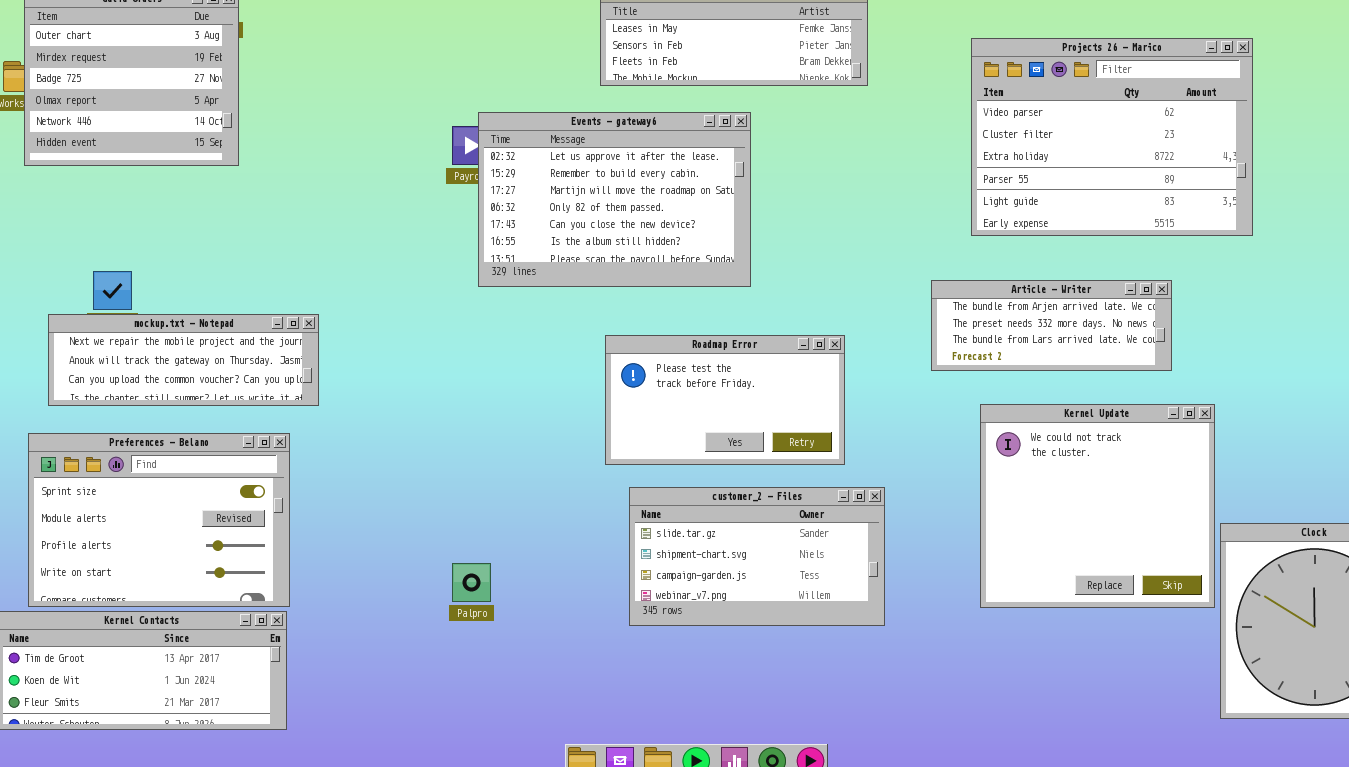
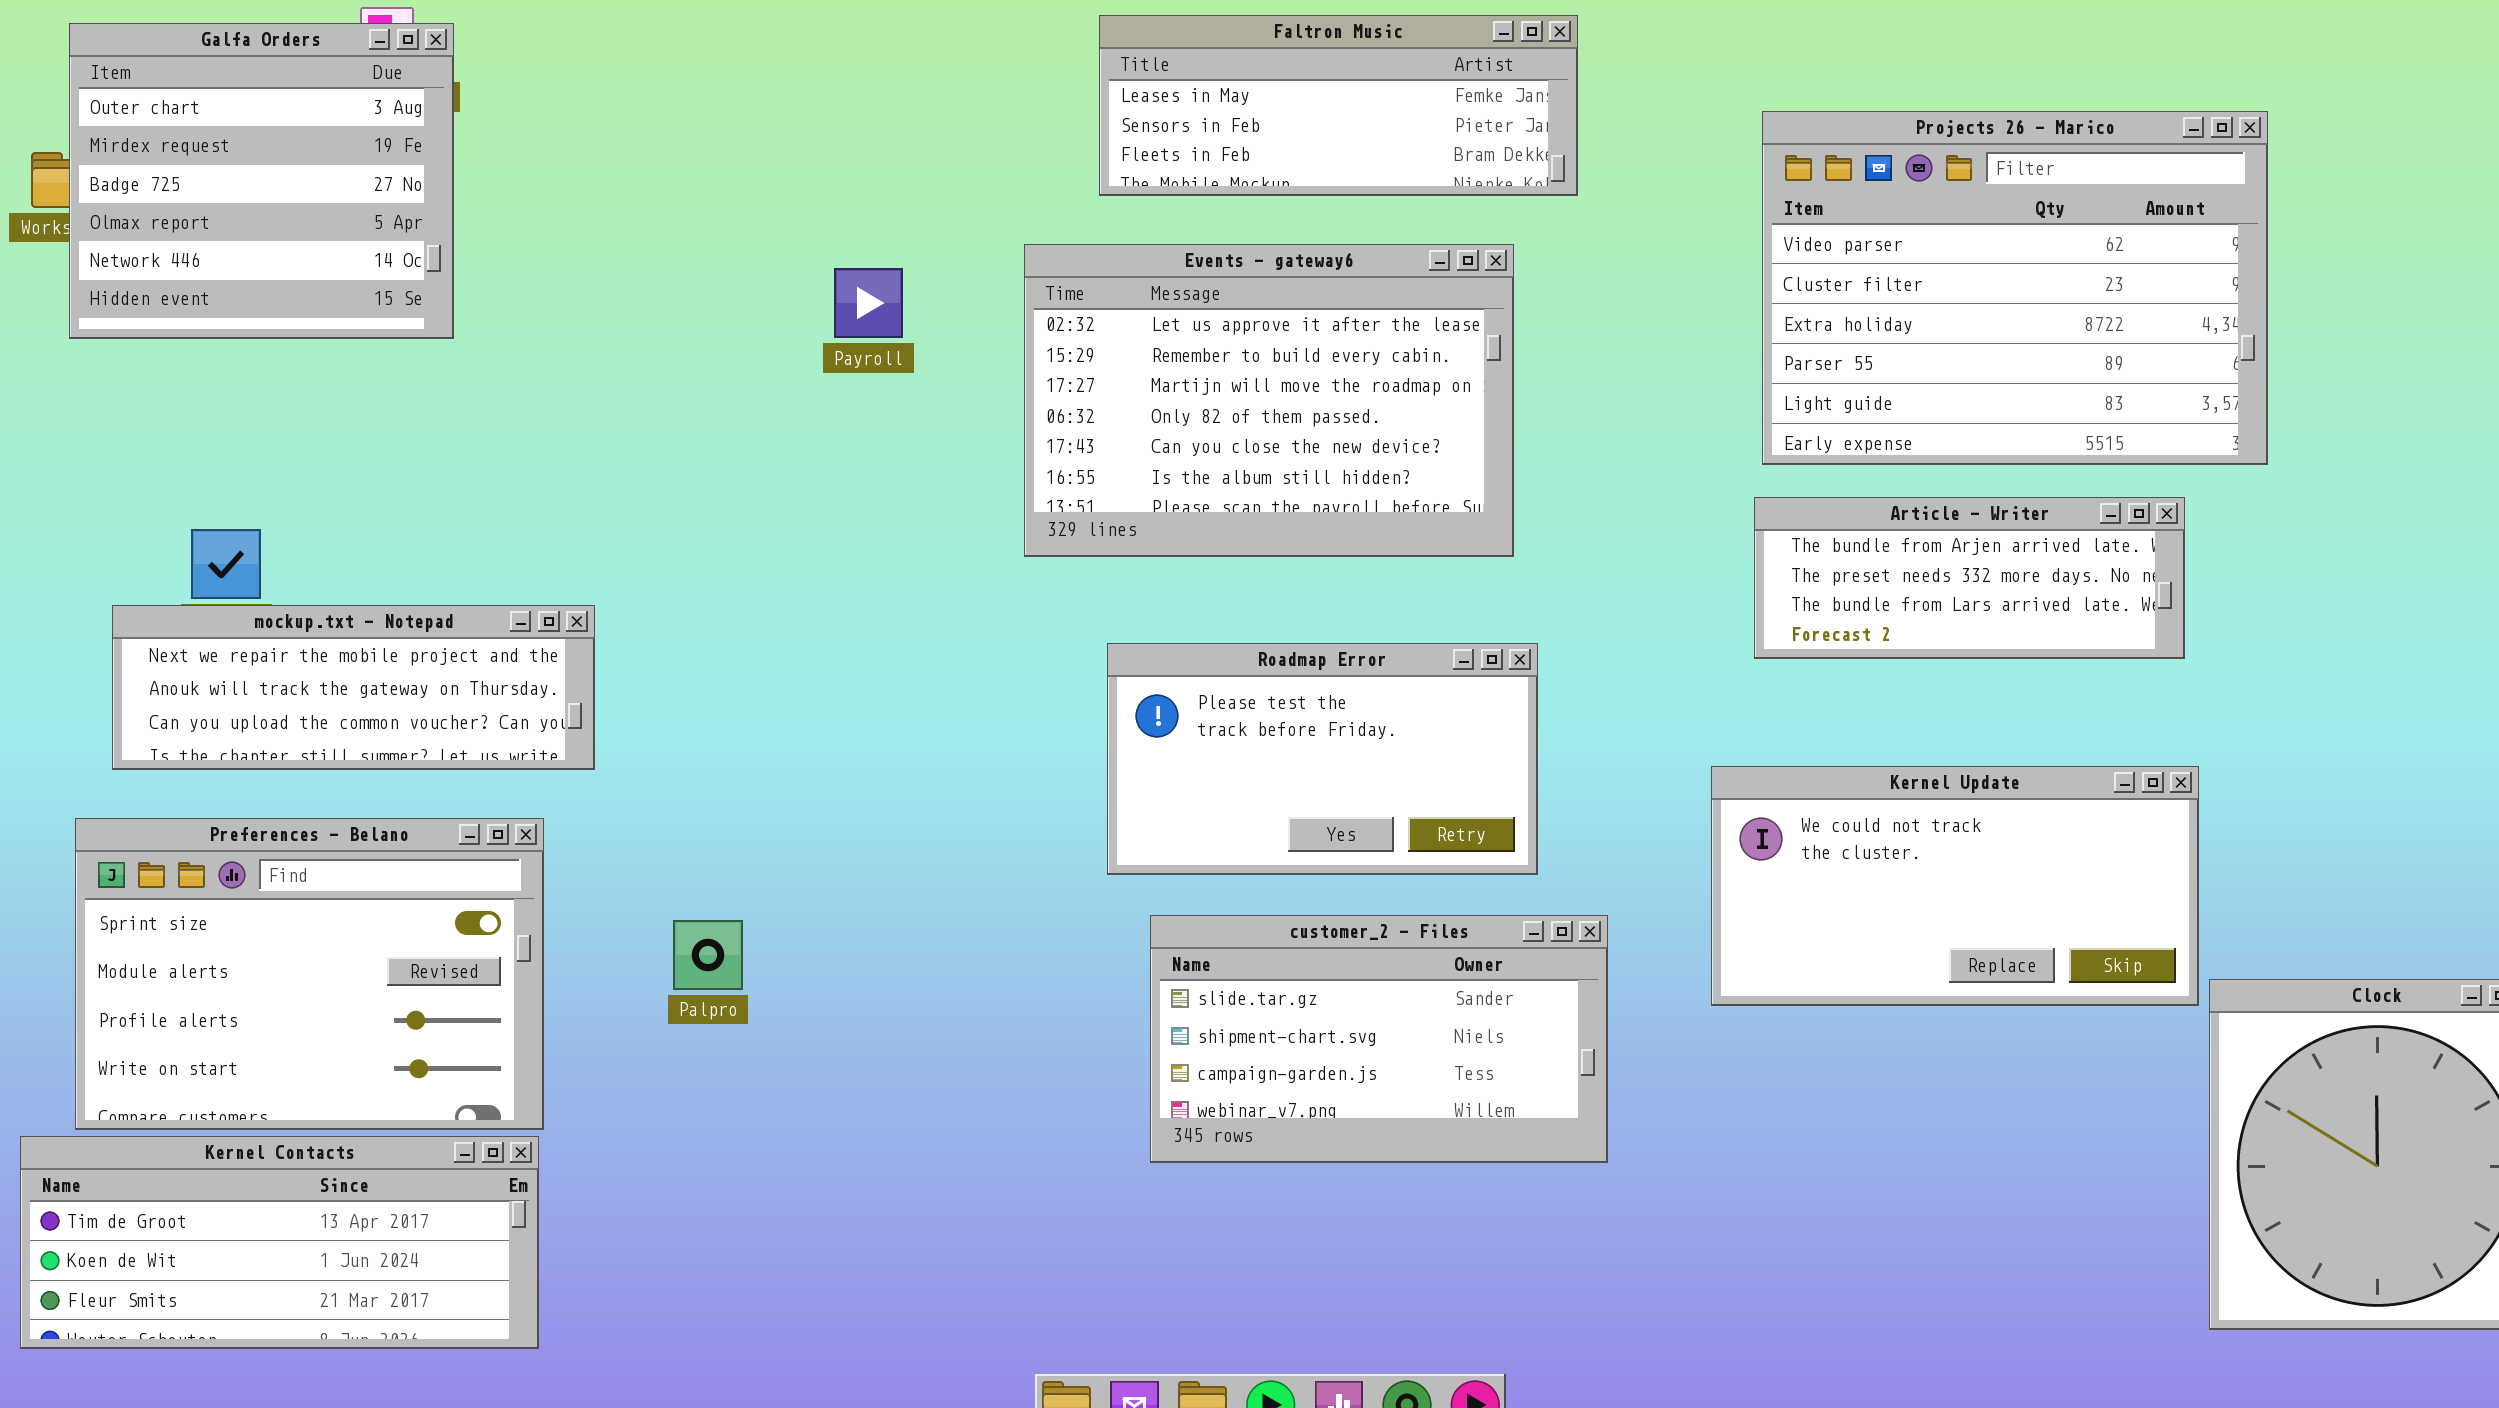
Events - gateway6: [478,112,751,287] -> [1024,244,1514,557], moved
Article - Writer: [931,280,1172,371] -> [1754,497,2185,659], moved
Kernel Update: [980,404,1215,608] -> [1711,766,2199,1006], resized
Palpro: [452,563,491,602] -> [673,920,743,990], moved

